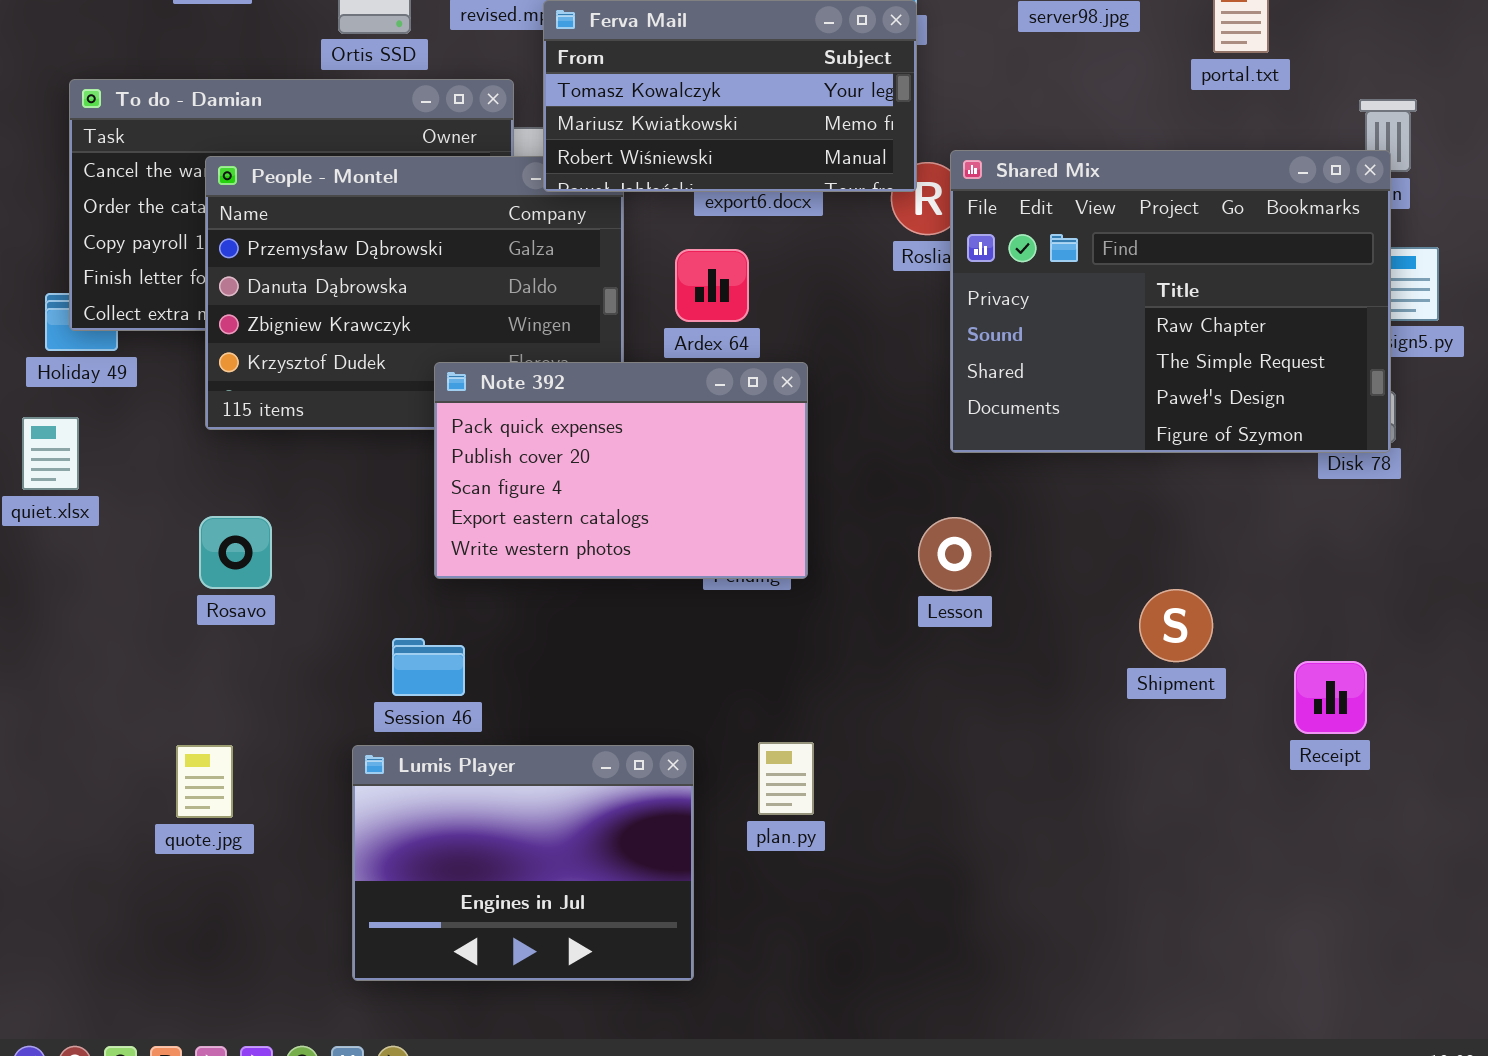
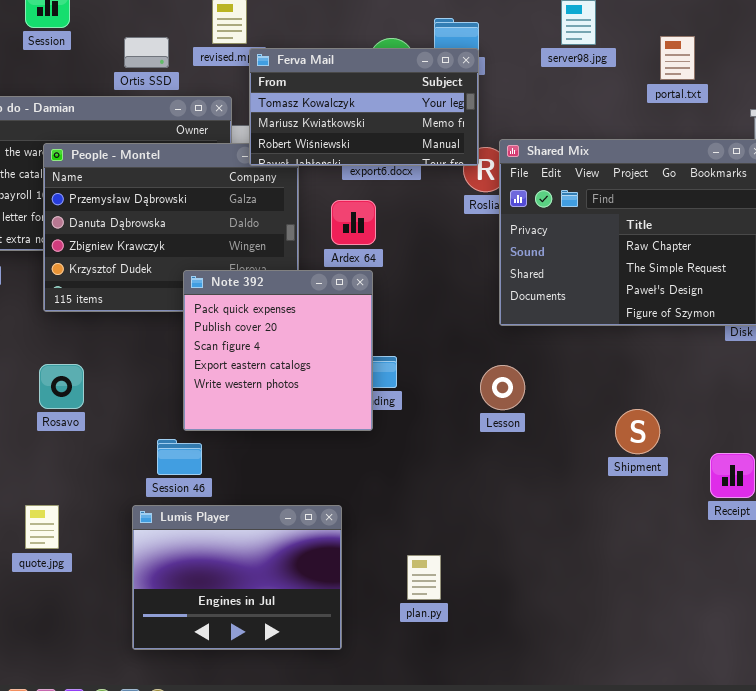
Note 392: [434,362,808,579] -> [183,270,373,431], resized
plan.py: [758,742,814,815] -> [407,555,441,600], moved

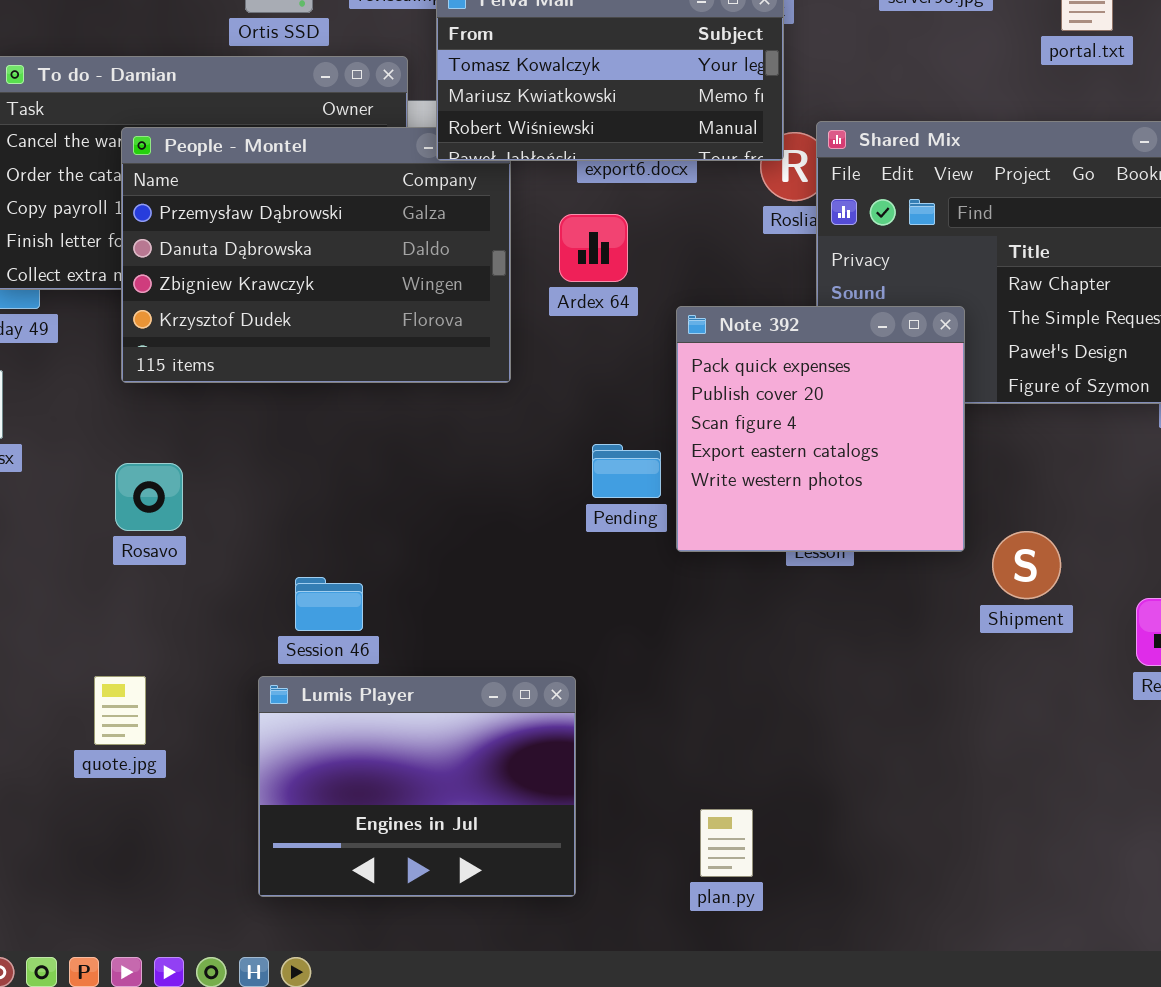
Note 392: [183,270,373,431] -> [676,306,965,552], moved
plan.py: [407,555,441,600] -> [700,809,753,877], moved

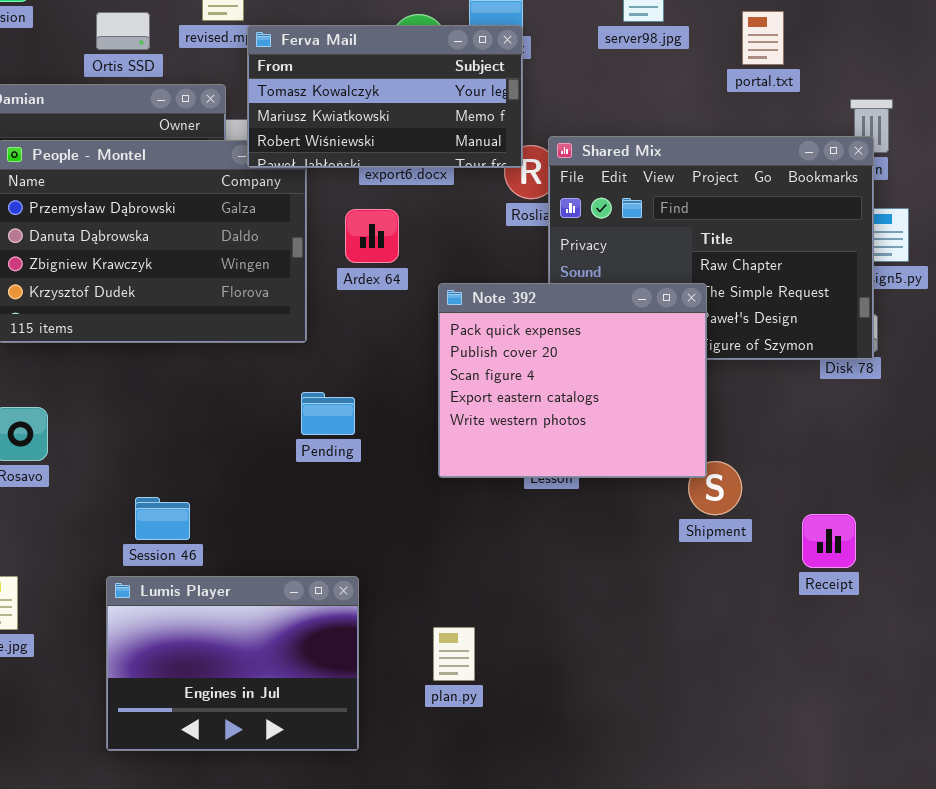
Note 392: [676,306,965,552] -> [438,283,707,478], resized
Pending: [592,444,661,498] -> [301,392,355,435], moved
plan.py: [700,809,753,877] -> [433,627,475,681], moved

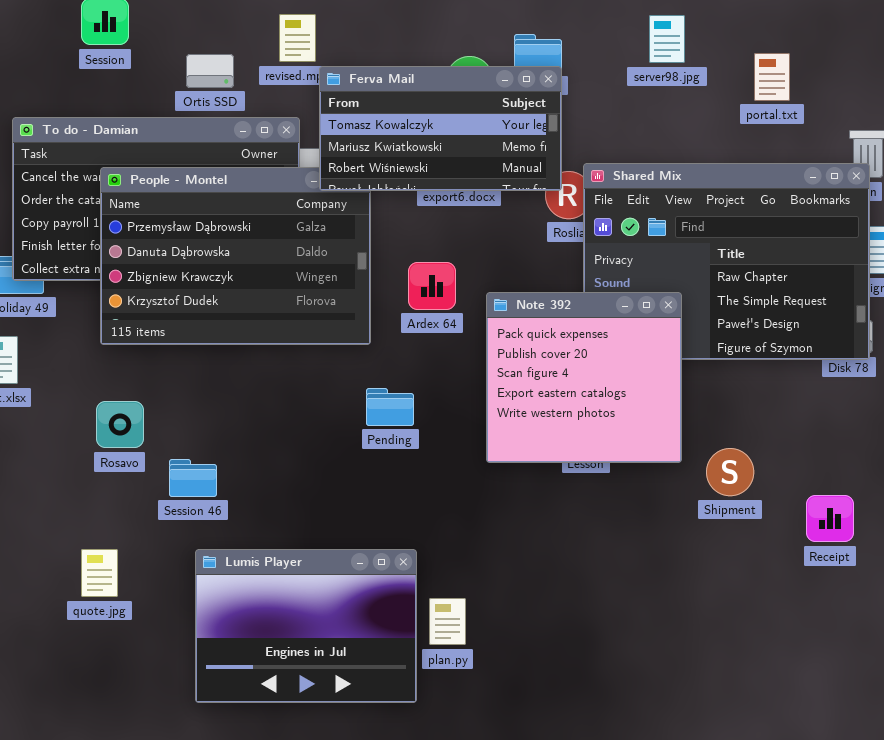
Ardex 64: [345,209,399,263] -> [408,262,456,310], moved
Note 392: [438,283,707,478] -> [486,292,682,463], resized
Session 46: [135,497,190,540] -> [169,459,217,497], moved
plan.py: [433,627,475,681] -> [429,598,466,645], moved

